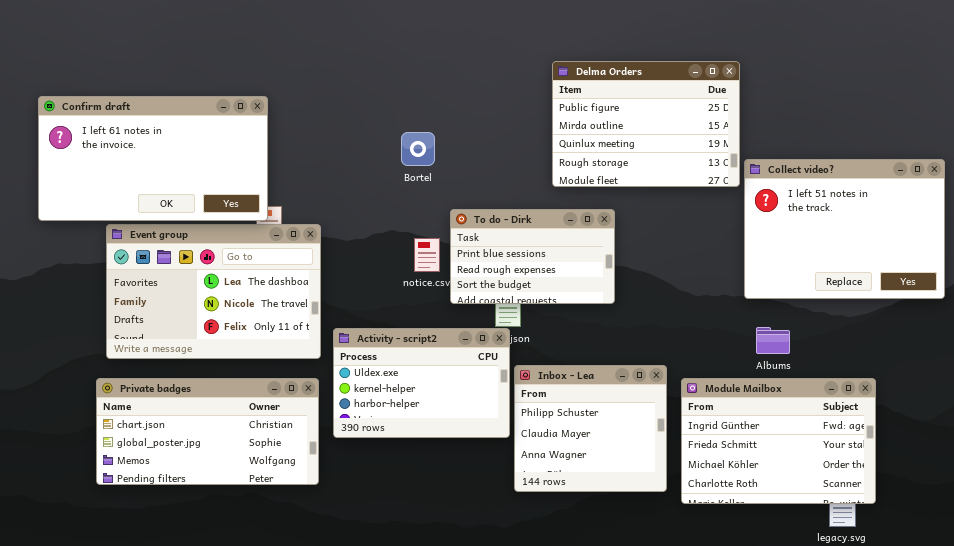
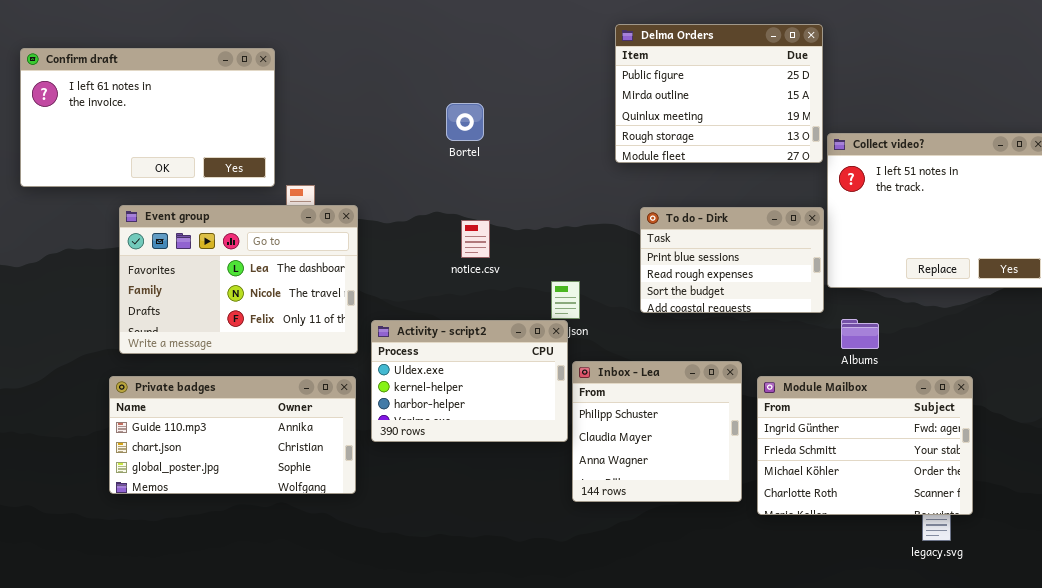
Confirm draft: [38,96,268,221] -> [20,48,275,187], moved
To do - Dirk: [450,209,615,304] -> [640,207,824,313], moved
Private badges: [96,378,319,485] -> [109,376,356,494], scrolled up 1 row

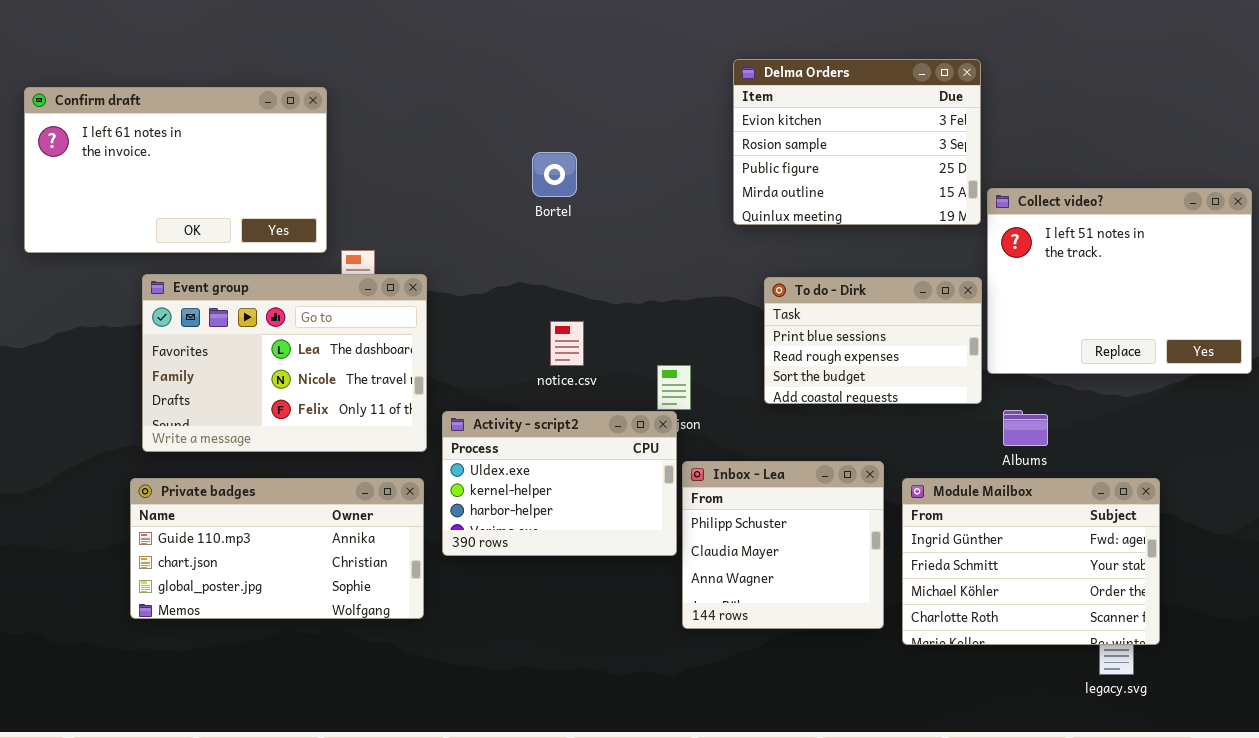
Delma Orders: [615,24,823,163] -> [733,59,981,225], scrolled up 2 rows
notice.csv: [461,220,490,258] -> [550,321,584,366], moved

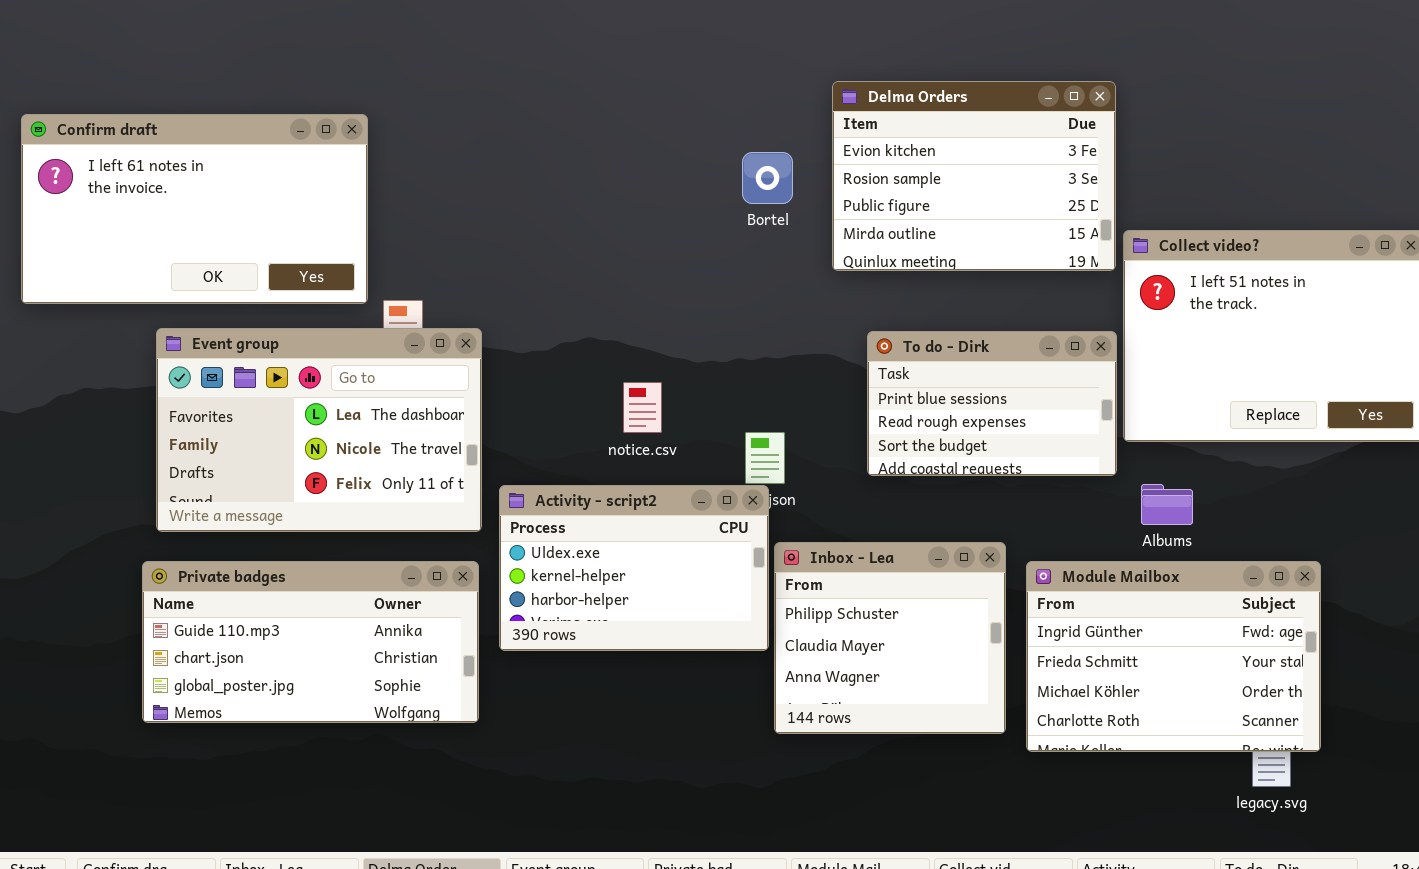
Bortel: [532,152,577,197] -> [742,152,793,204], moved

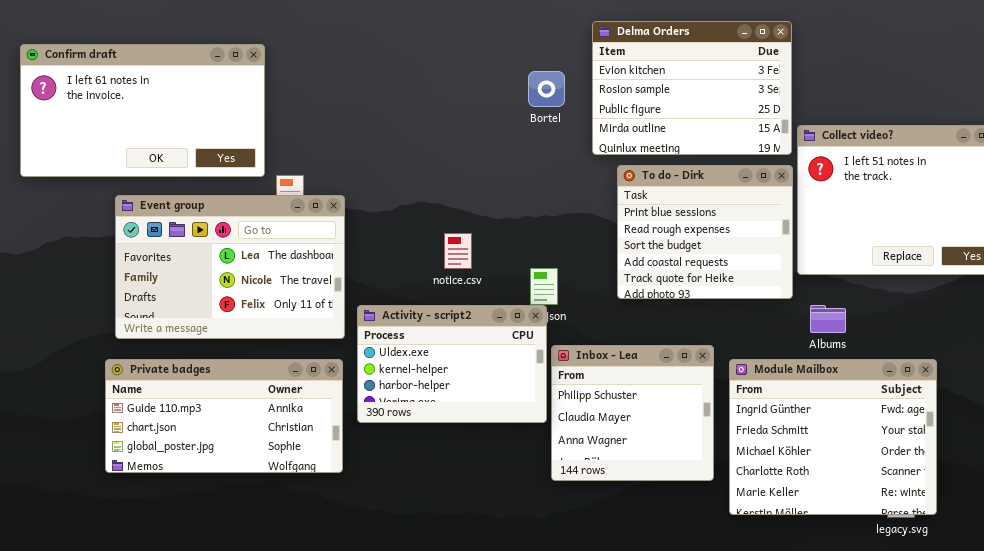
To do - Dirk: [867,331,1117,476] -> [617,165,793,299], resized
Module Mailbox: [1026,561,1321,752] -> [729,359,937,515], resized

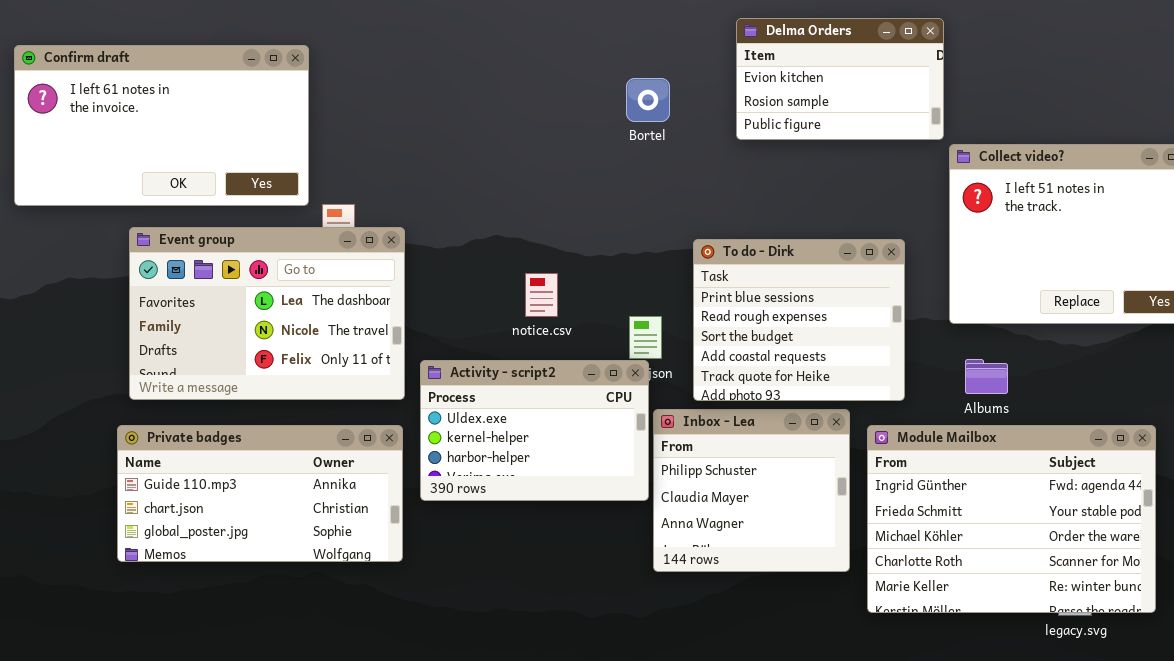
Delma Orders: [592,21,792,155] -> [736,18,944,140], resized
To do - Dirk: [617,165,793,299] -> [693,239,905,401], moved
Module Mailbox: [729,359,937,515] -> [867,425,1156,613], resized

